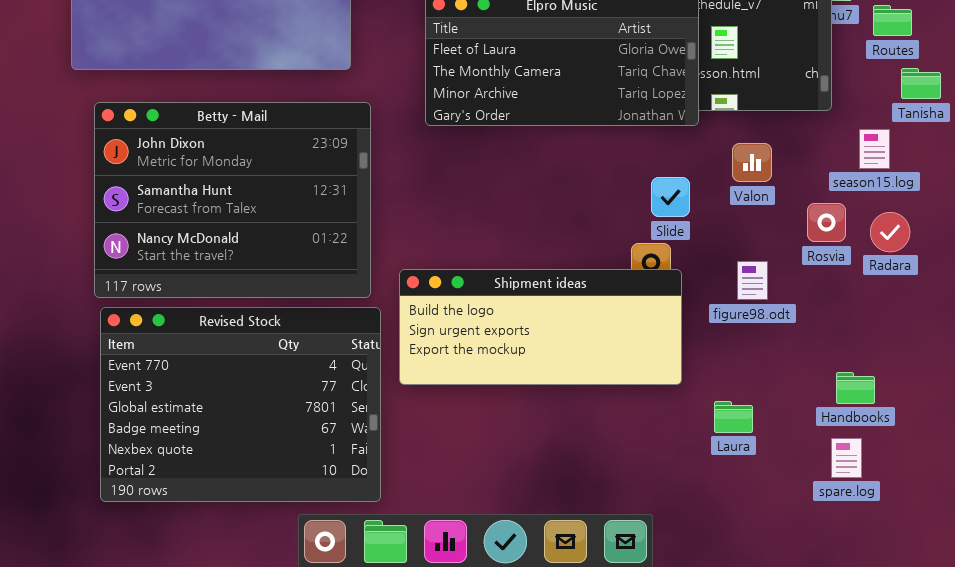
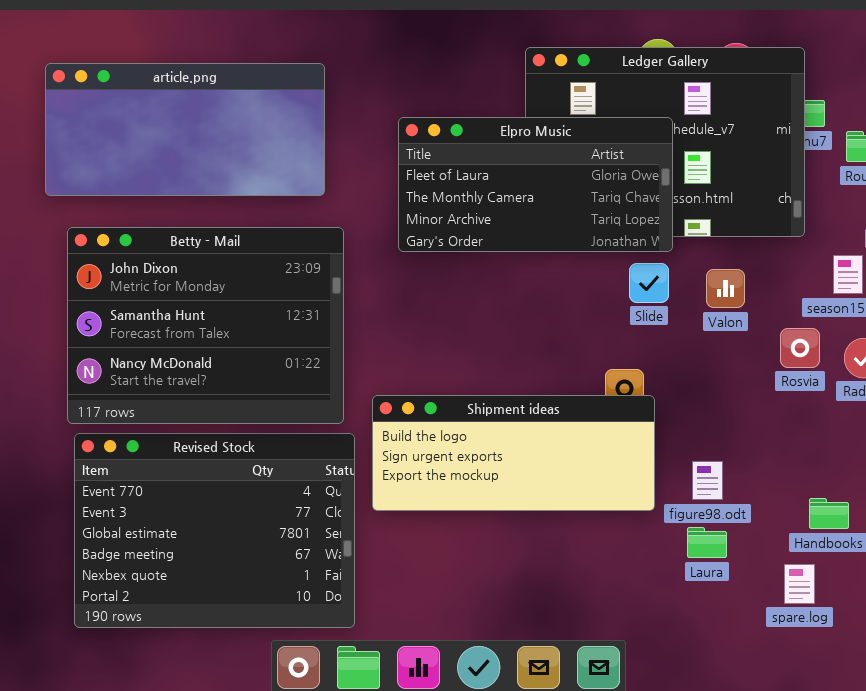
Slide: [651,177,690,217] -> [629,263,669,303], moved
figure98.odt: [737,261,768,300] -> [692,461,723,500], moved
spare.log: [831,438,862,478] -> [784,564,815,604], moved

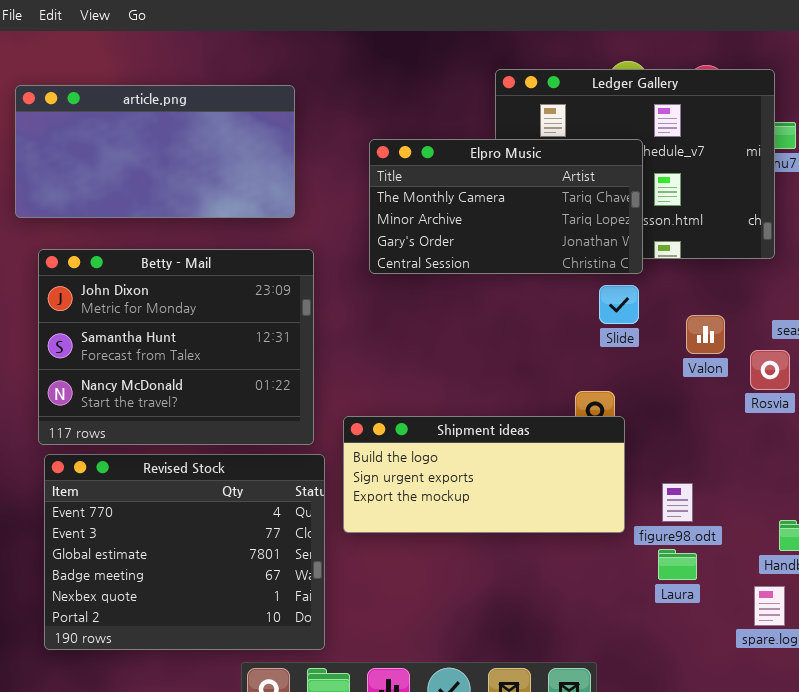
Elpro Music: [398,117,673,252] -> [369,139,643,274], scrolled down 1 row
Valon: [706,269,745,308] -> [686,315,725,354], moved

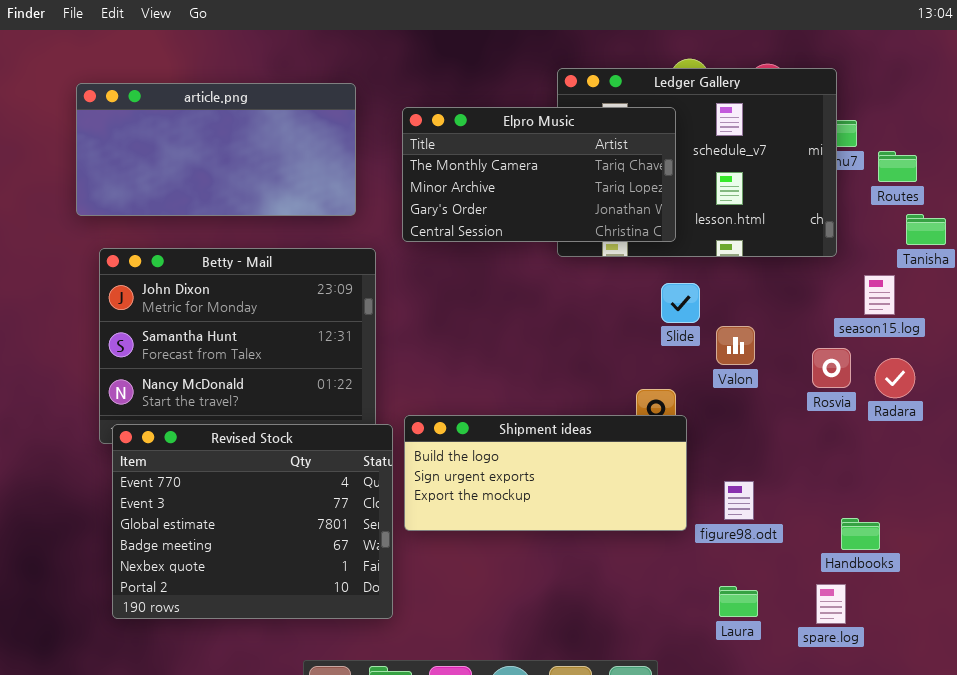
Elpro Music: [369,139,643,274] -> [402,107,676,242], moved
Valon: [686,315,725,354] -> [716,326,755,365], moved
Revised Stock: [44,454,325,650] -> [112,424,393,619], moved
Laura: [658,549,697,580] -> [719,586,758,617], moved

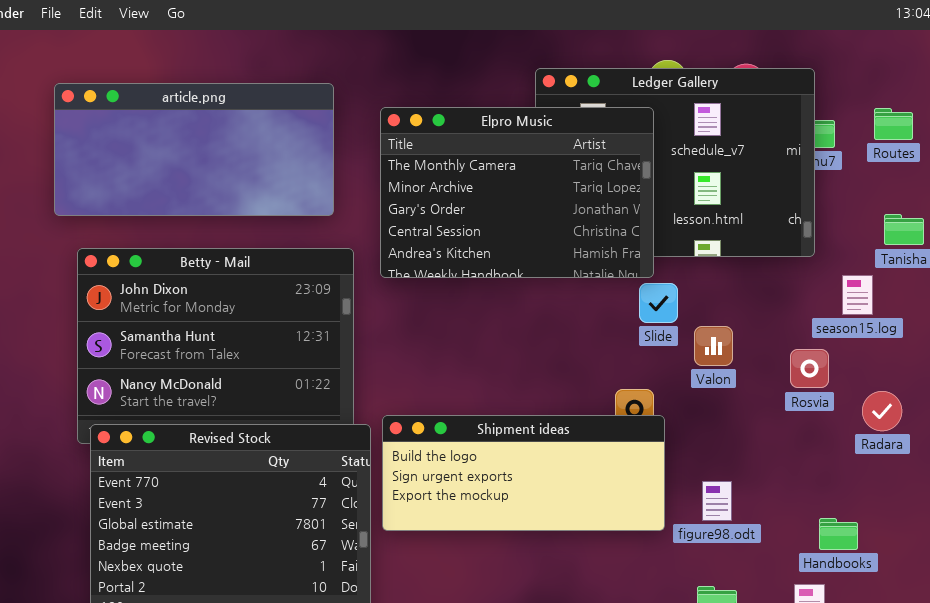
Elpro Music: [402,107,676,242] -> [380,107,654,278], resized
Routes: [878,151,917,182] -> [874,108,913,140], moved
Radara: [875,358,915,398] -> [862,391,902,431], moved

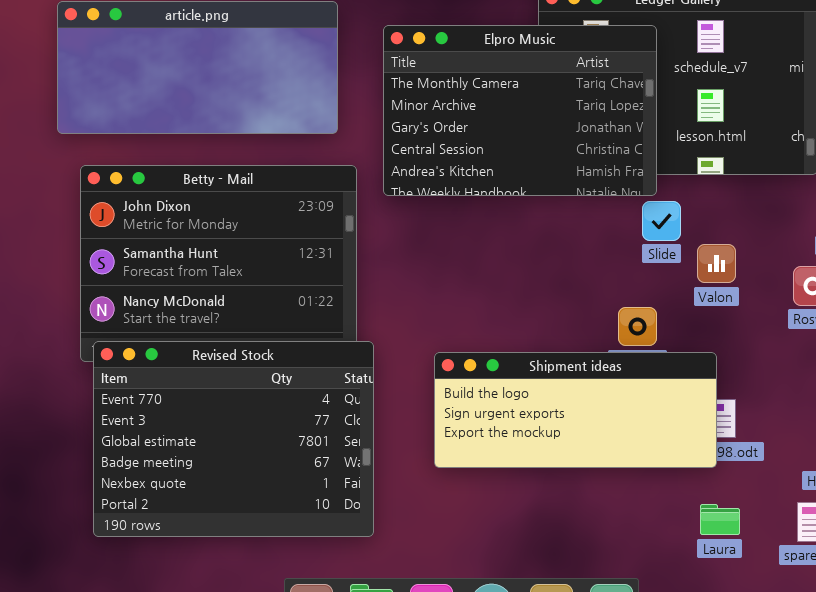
Shipment ideas: [382,415,665,531] -> [434,352,717,468], moved

